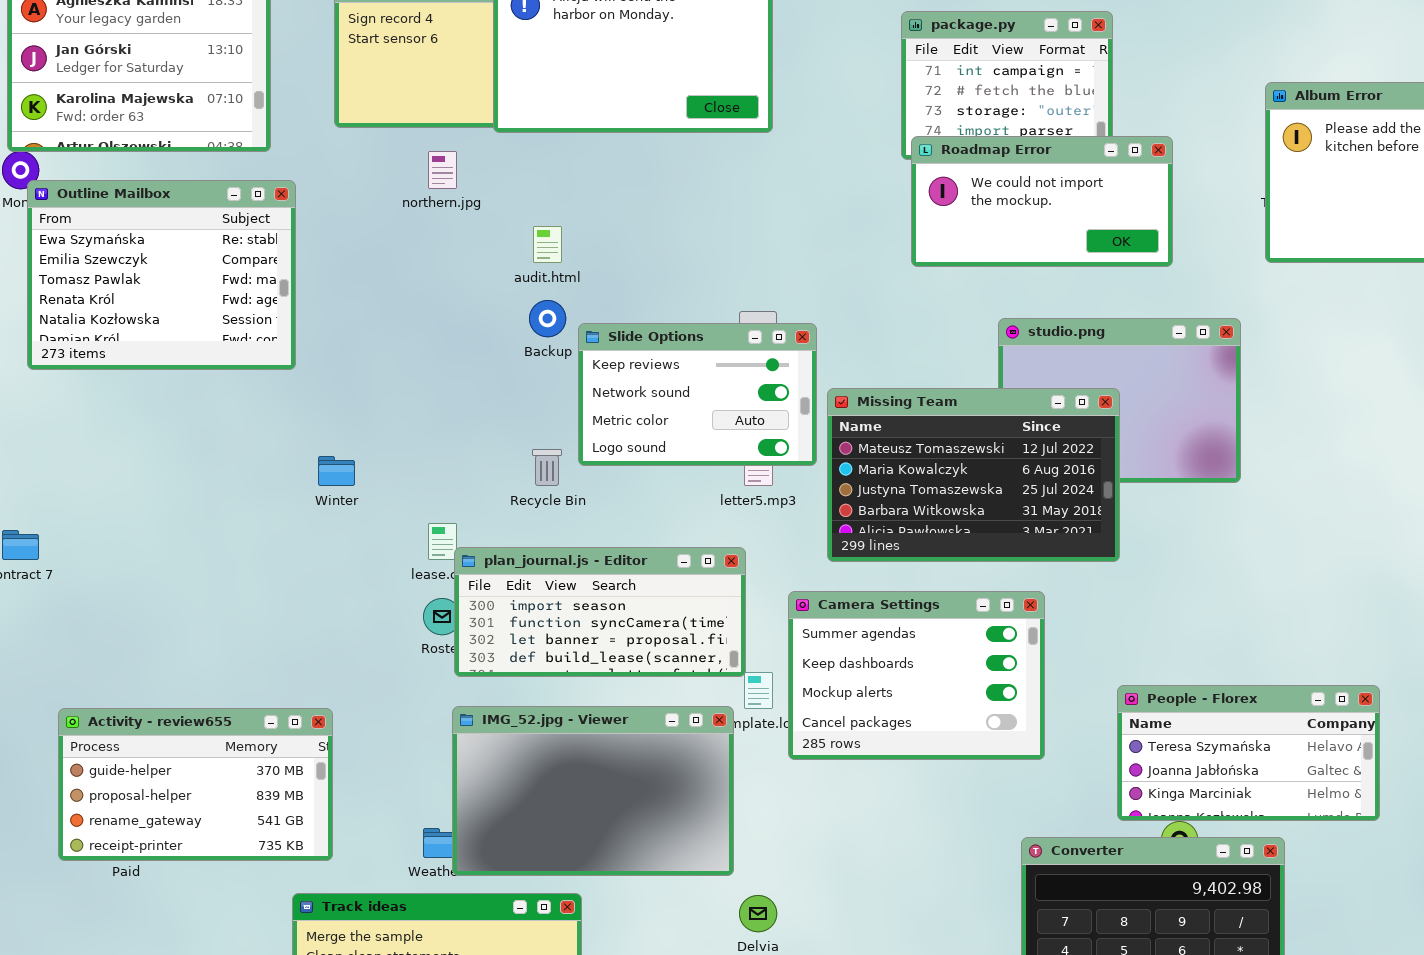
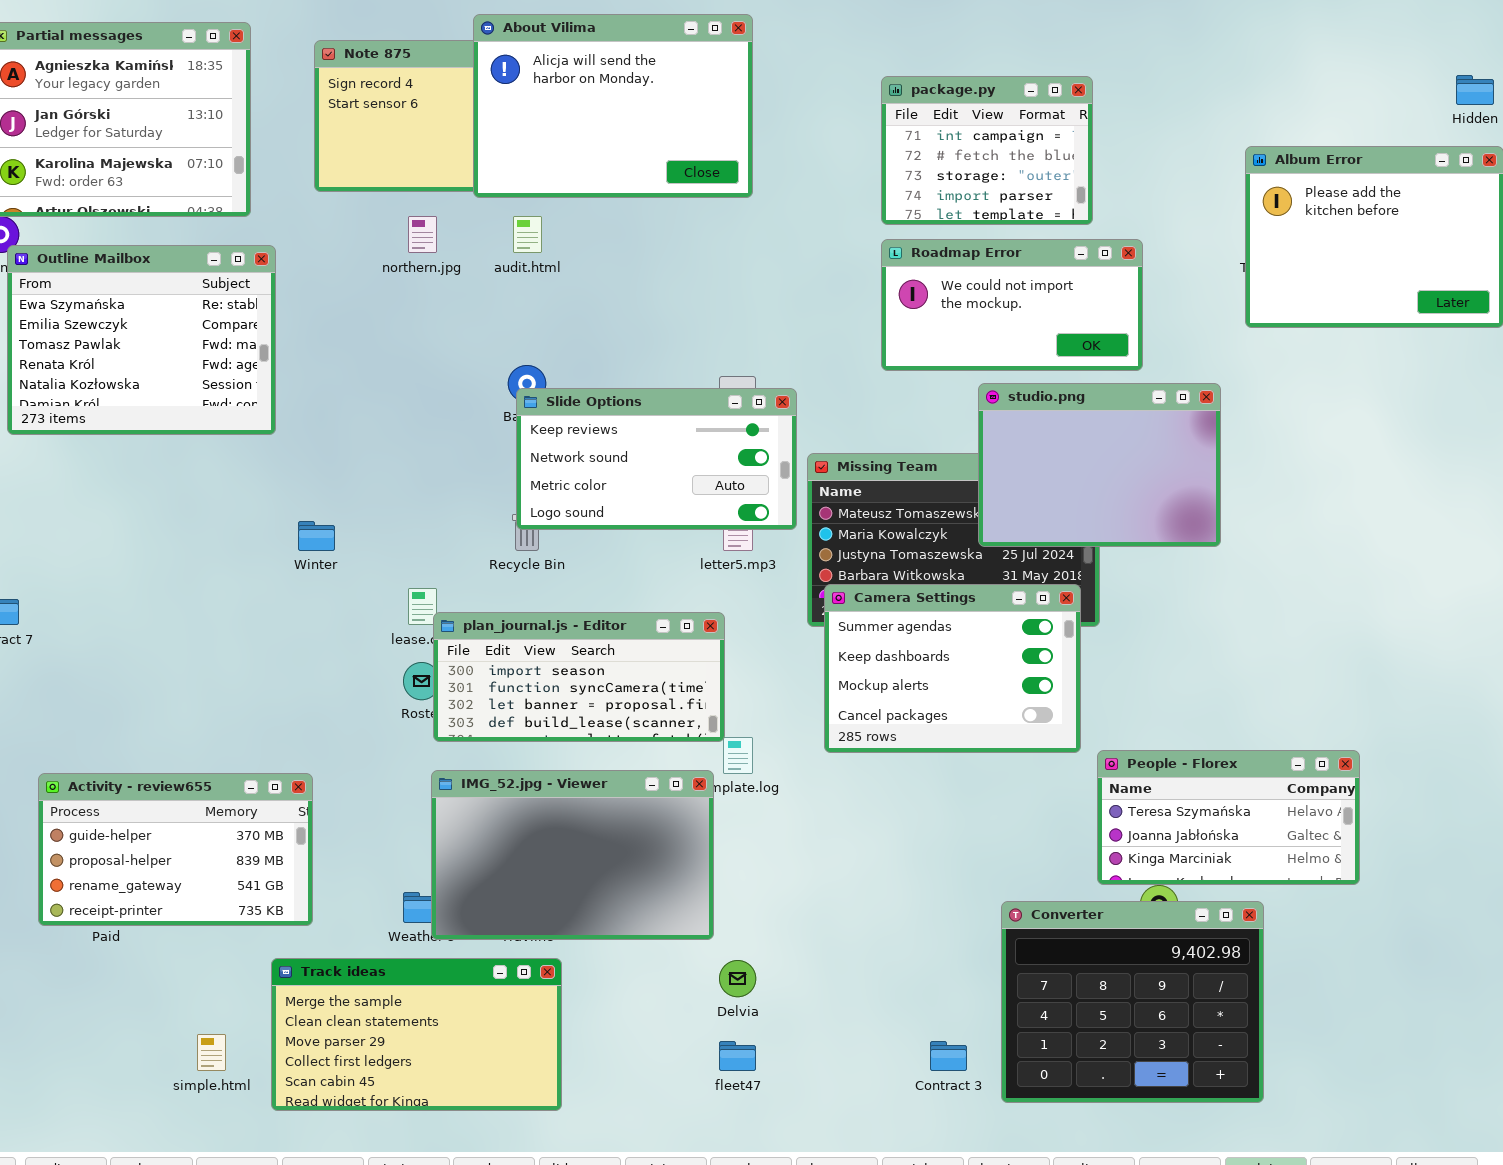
Roadmap Error: [911,136,1173,267] -> [881,239,1143,371], moved
audit.html: [533,226,562,263] -> [513,216,542,253], moved
studio.png: [998,318,1241,483] -> [978,383,1221,547], raised
Slide Options: [578,323,817,466] -> [516,388,797,530], resized
Camera Settings: [788,591,1045,760] -> [824,584,1081,753], moved

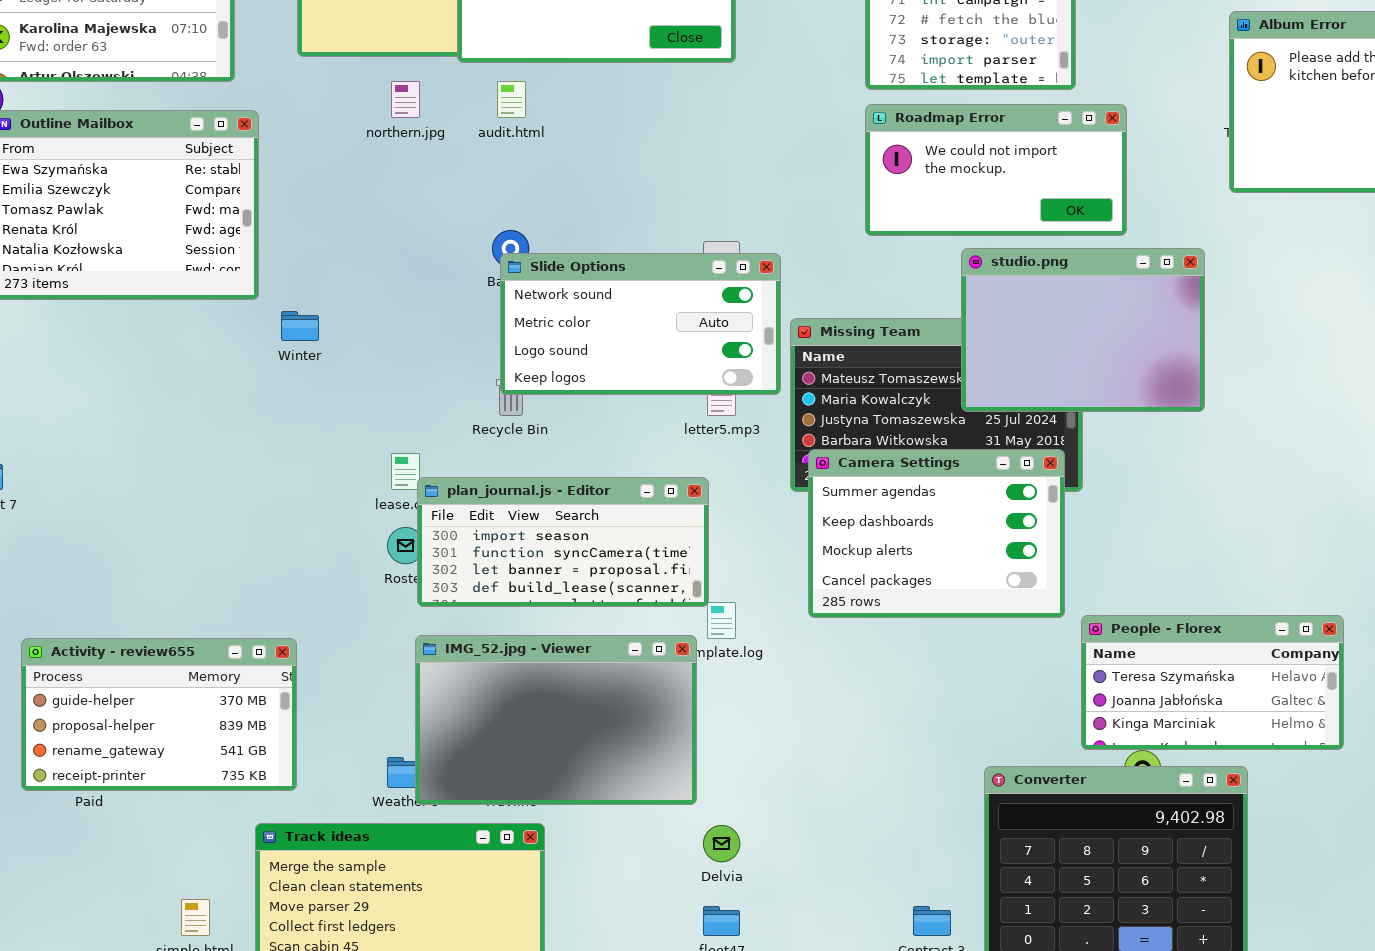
Slide Options: [516,388,797,530] -> [500,253,781,395], scrolled down 1 row
Winter: [298,521,335,551] -> [281,311,319,341], moved

